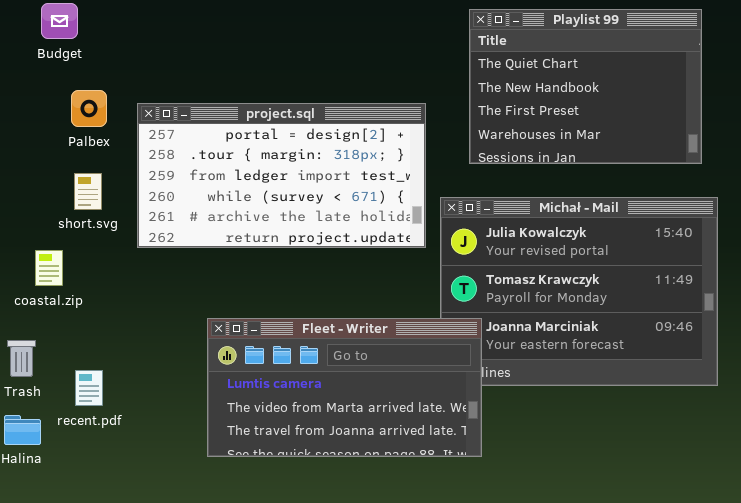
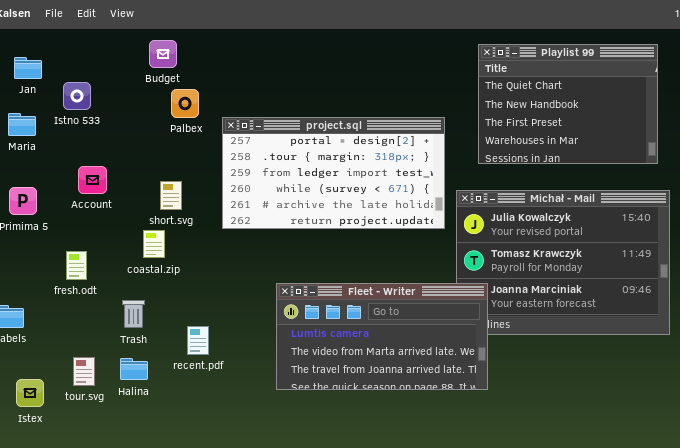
Palbex: [71,90,107,127] -> [171,89,199,118], moved
short.svg: [74,173,102,210] -> [160,181,182,210], moved
recent.pdf: [75,370,103,406] -> [187,326,209,355], moved

